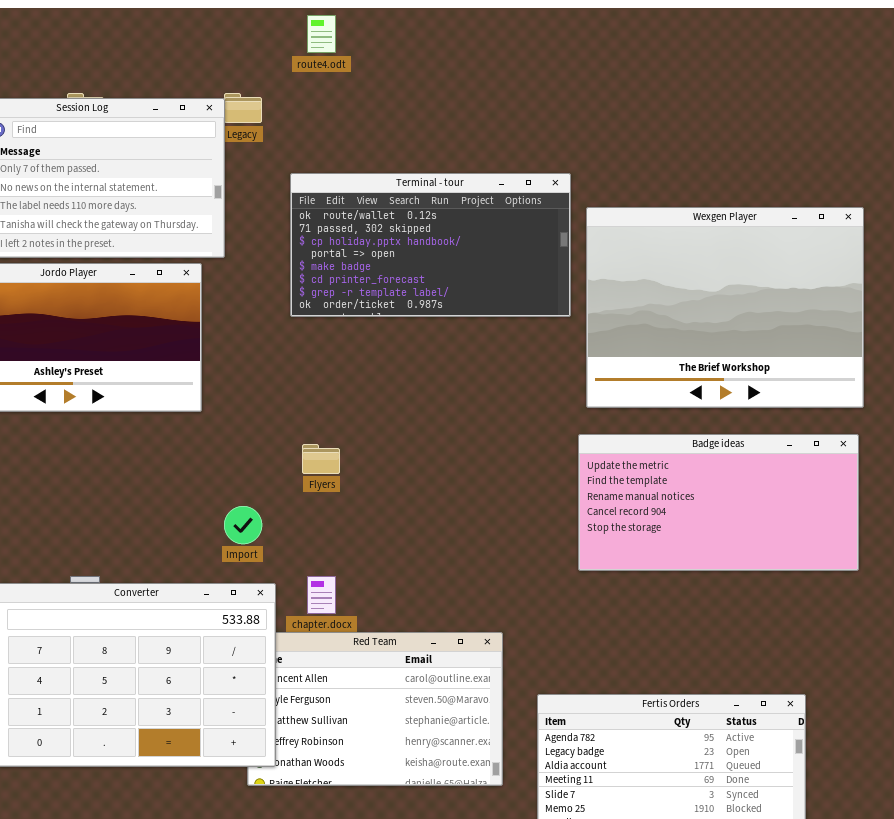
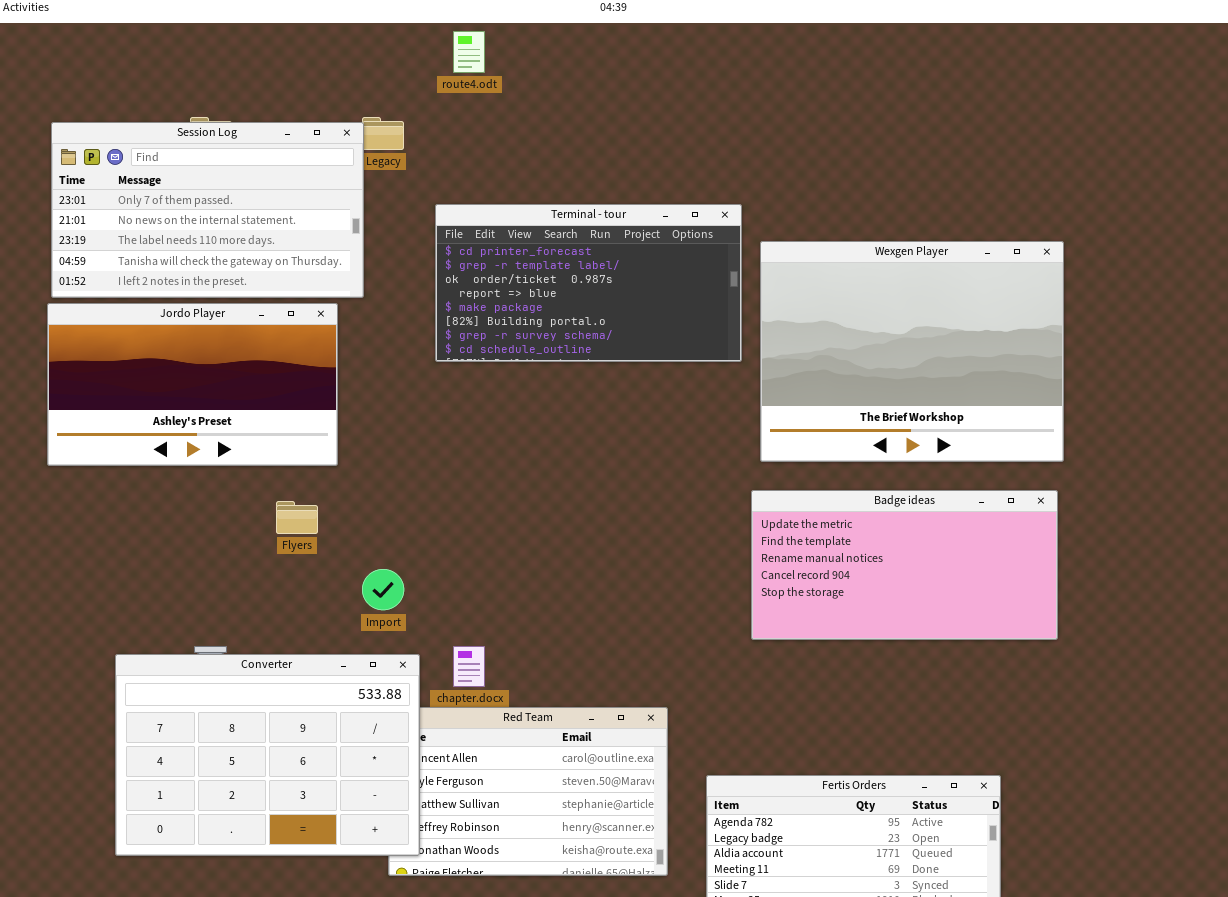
Terminal - tour: [290,173,571,317] -> [435,204,742,362], scrolled down 5 rows
Flyers: [302,444,340,474] -> [276,501,318,534], moved

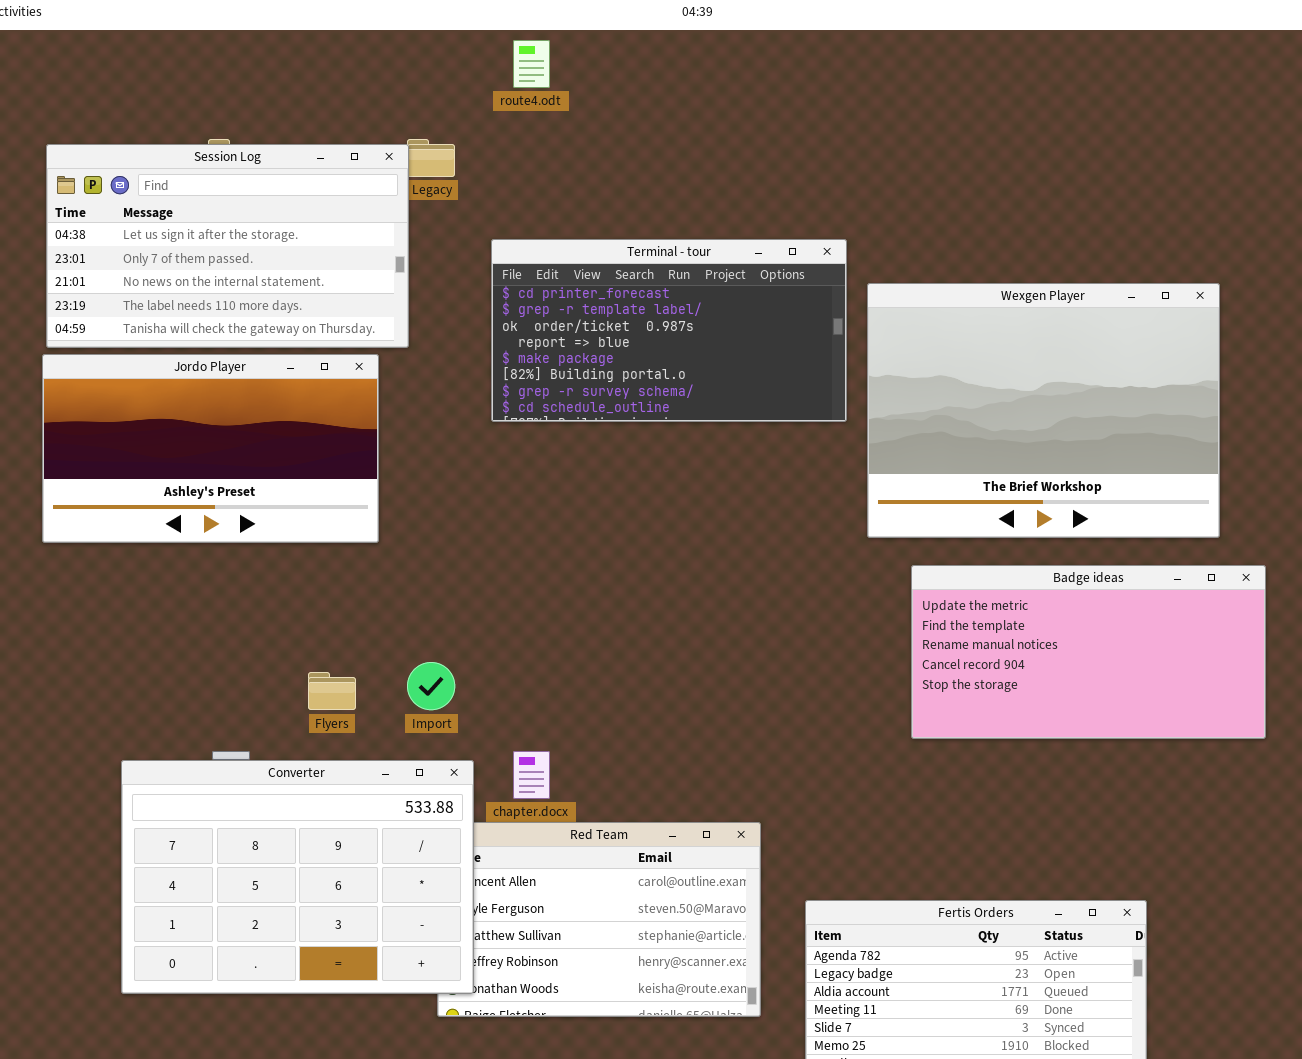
Session Log: [51,122,364,298] -> [46,144,409,348], scrolled up 1 row
Badge ideas: [751,490,1058,640] -> [911,565,1266,739], moved
Flyers: [276,501,318,534] -> [308,672,356,710], moved

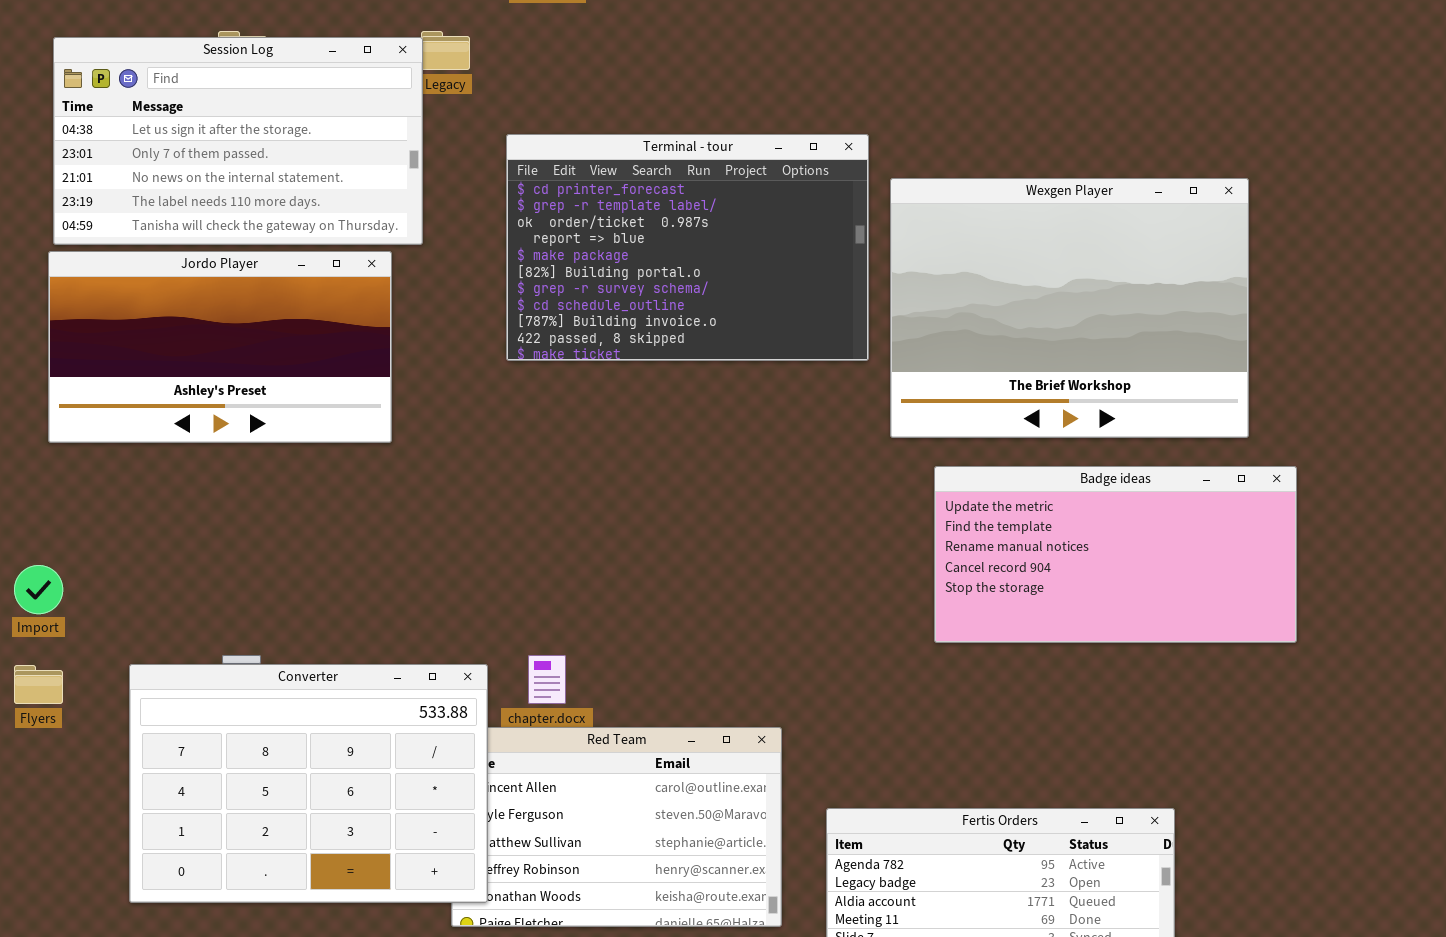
Terminal - tour: [491,239,847,422] -> [506,134,869,361], resized
Import: [407,662,455,710] -> [14,565,63,614], moved
Flyers: [308,672,356,710] -> [14,665,63,704], moved

